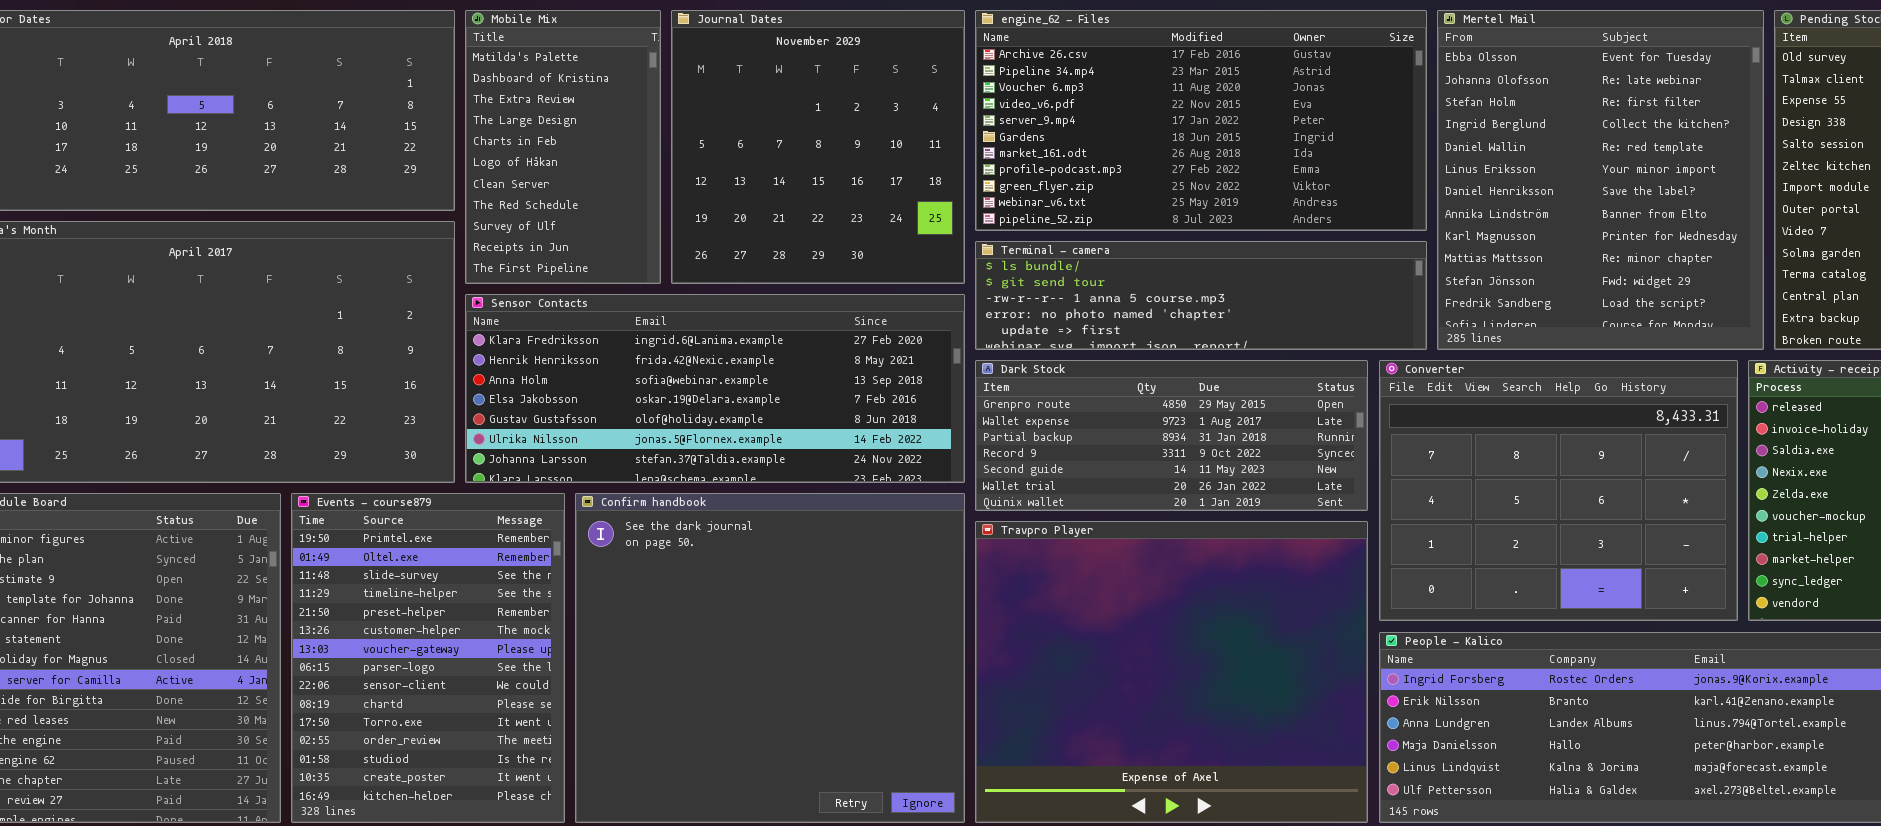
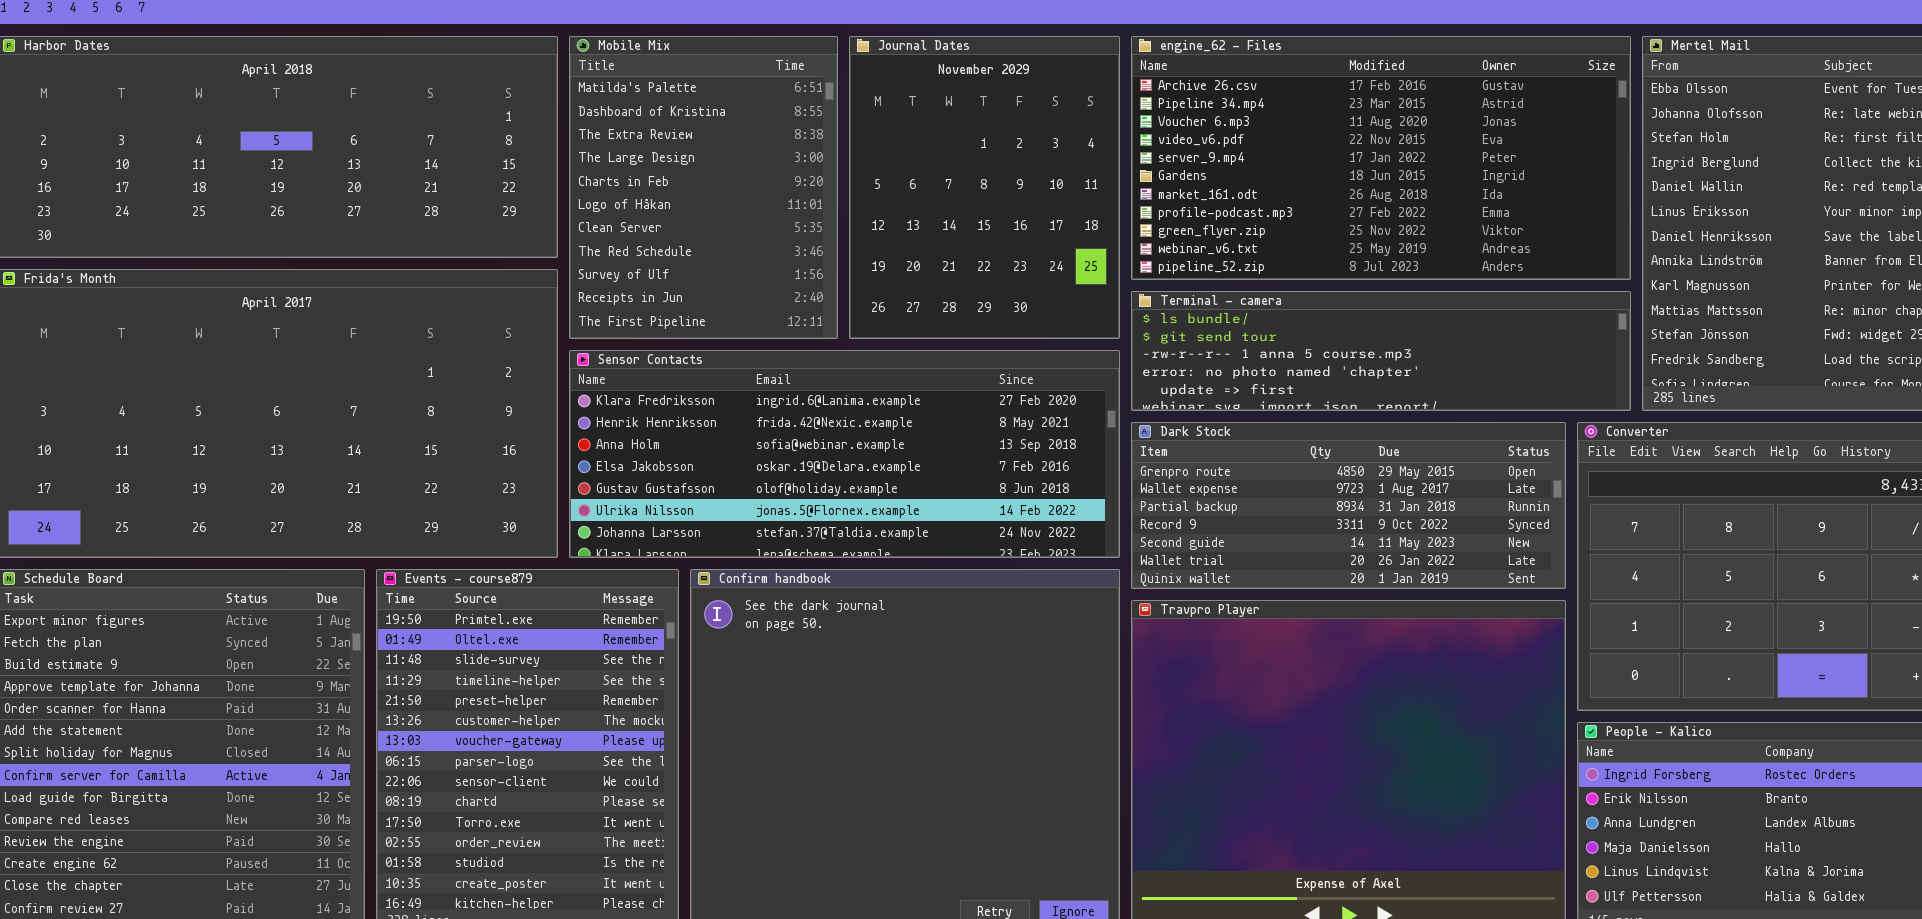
Mobile Mix: [465,10,661,284] -> [569,36,838,339], resized
Journal Dates: [671,10,965,284] -> [849,36,1120,339], resized

